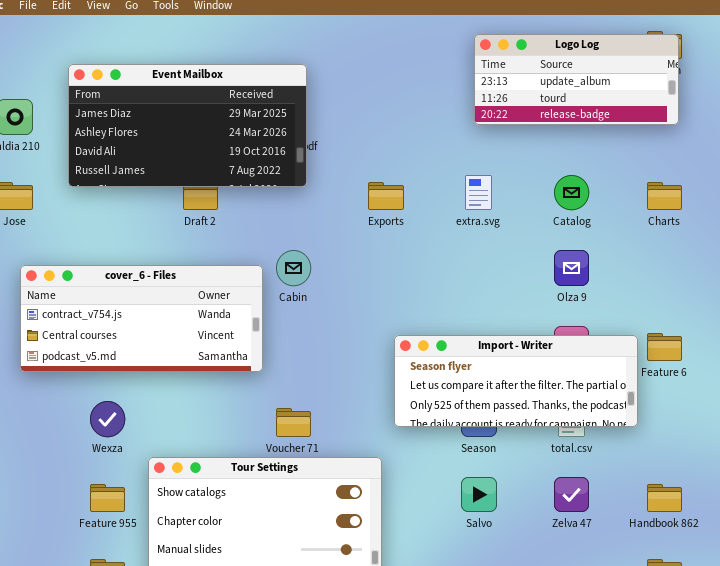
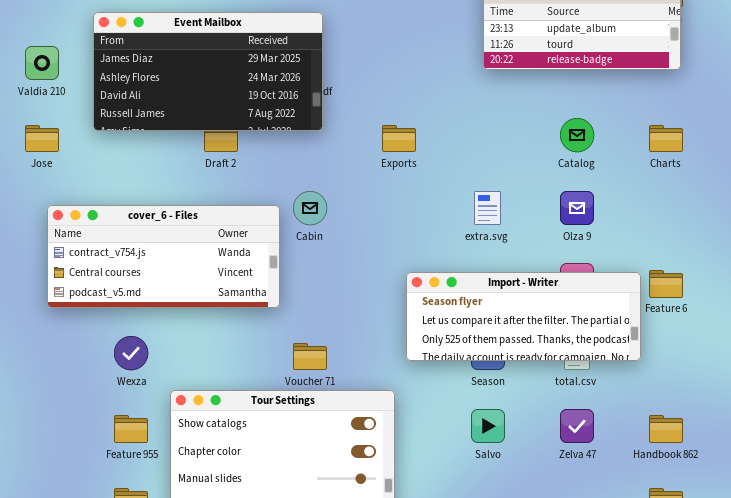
extra.svg: [465,175,492,210] -> [474,191,501,225], moved

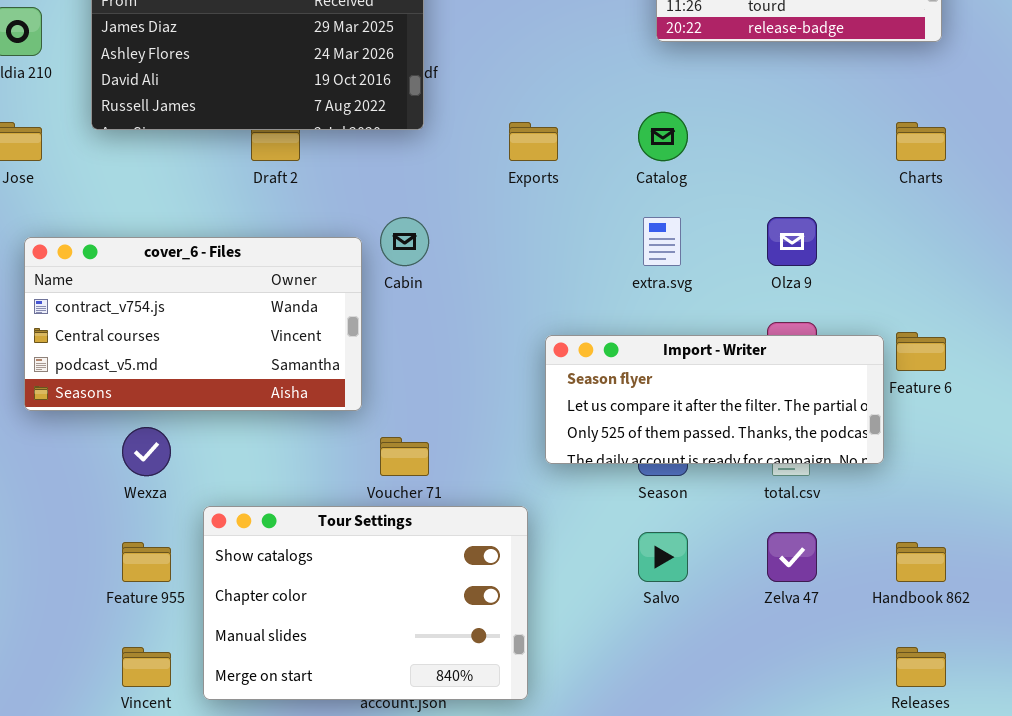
Catalog: [560,118,594,152] -> [638,112,688,161], moved
cover_6 - Files: [47,205,280,308] -> [24,237,362,411], resized

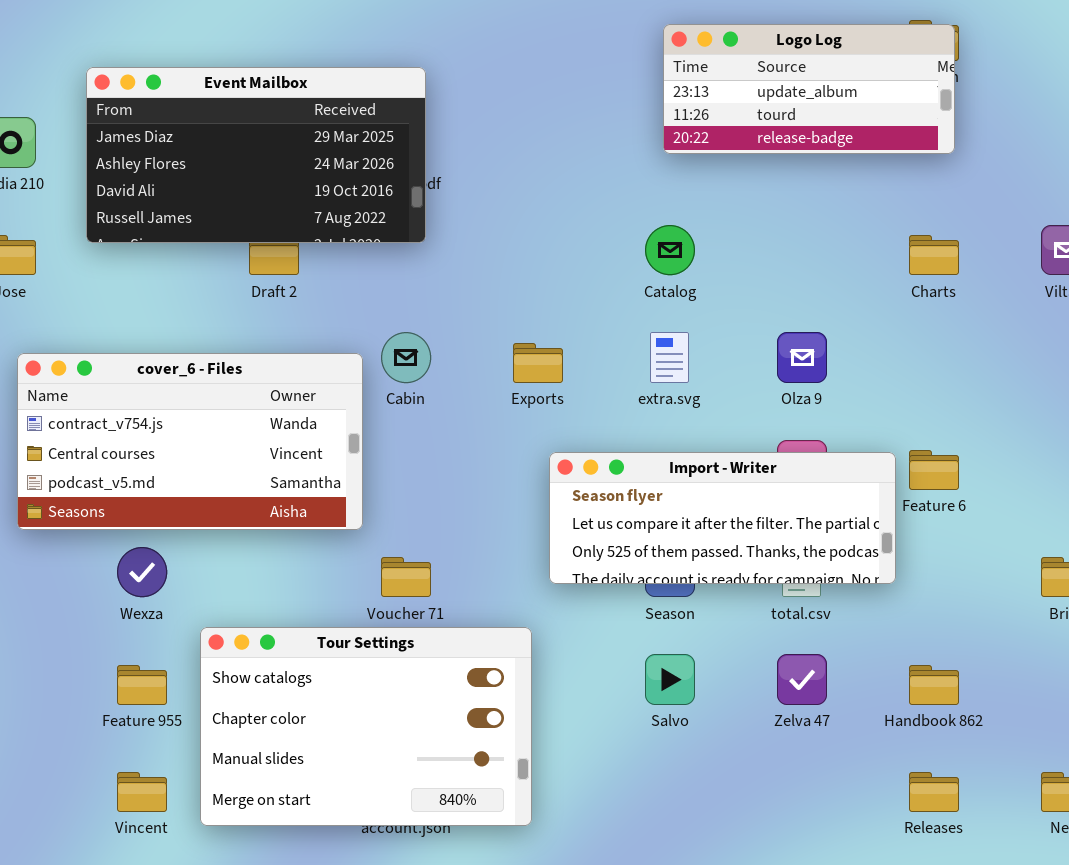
Exports: [509,122,558,161] -> [513,343,563,383], moved

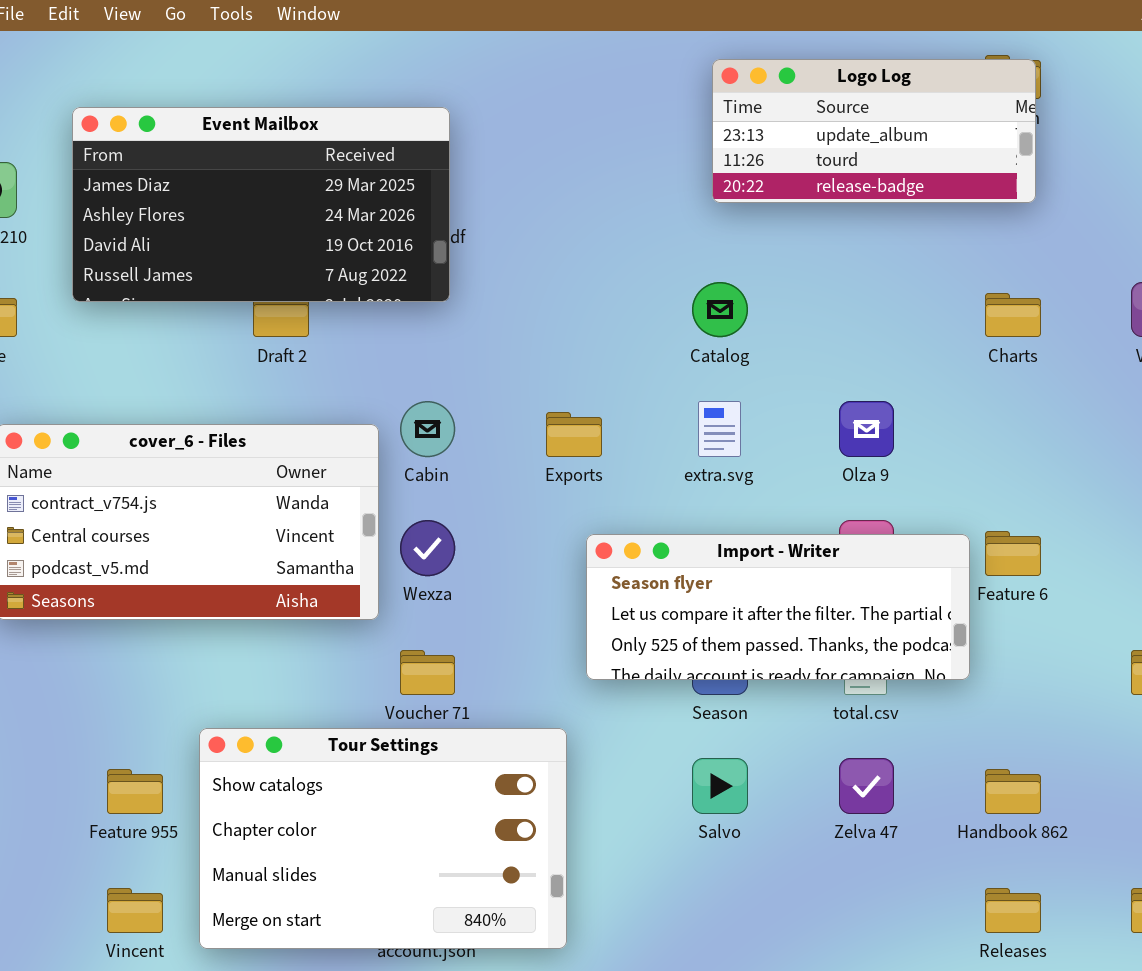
Wexza: [117,547,167,597] -> [400,520,455,576], moved

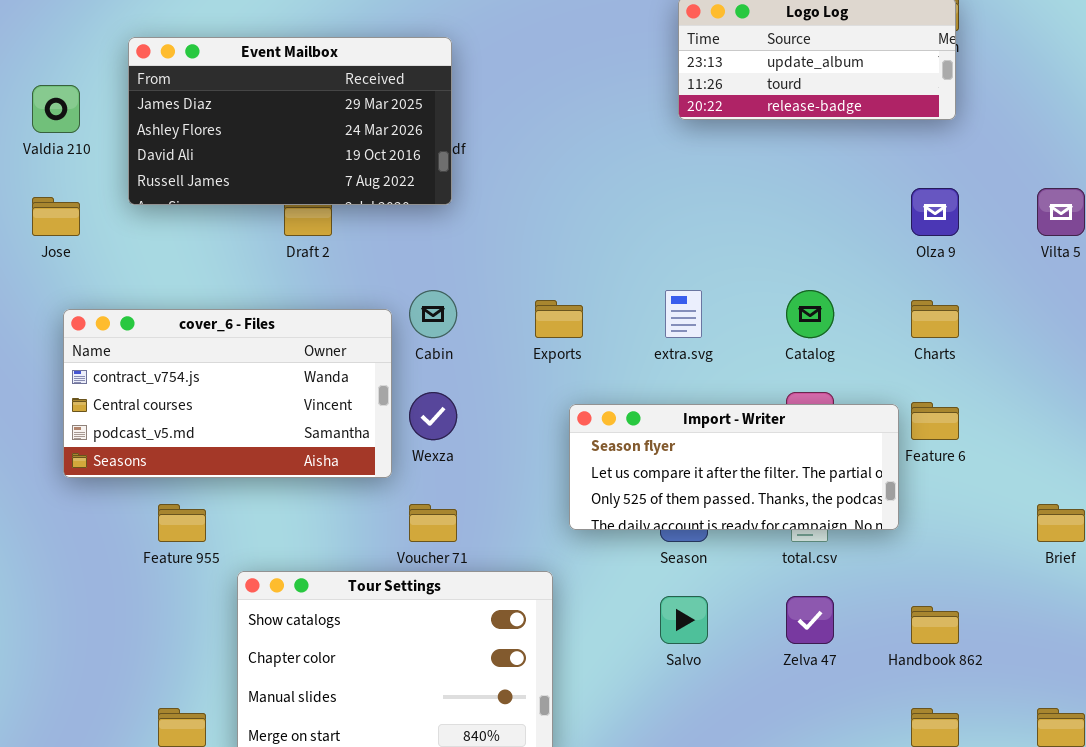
Catalog: [692,282,748,337] -> [786,290,834,338], moved
Charts: [985,293,1041,337] -> [911,300,959,338], moved
Olza 9: [839,401,894,457] -> [911,188,959,236], moved
Feature 955: [107,769,163,814] -> [158,504,206,542], moved

